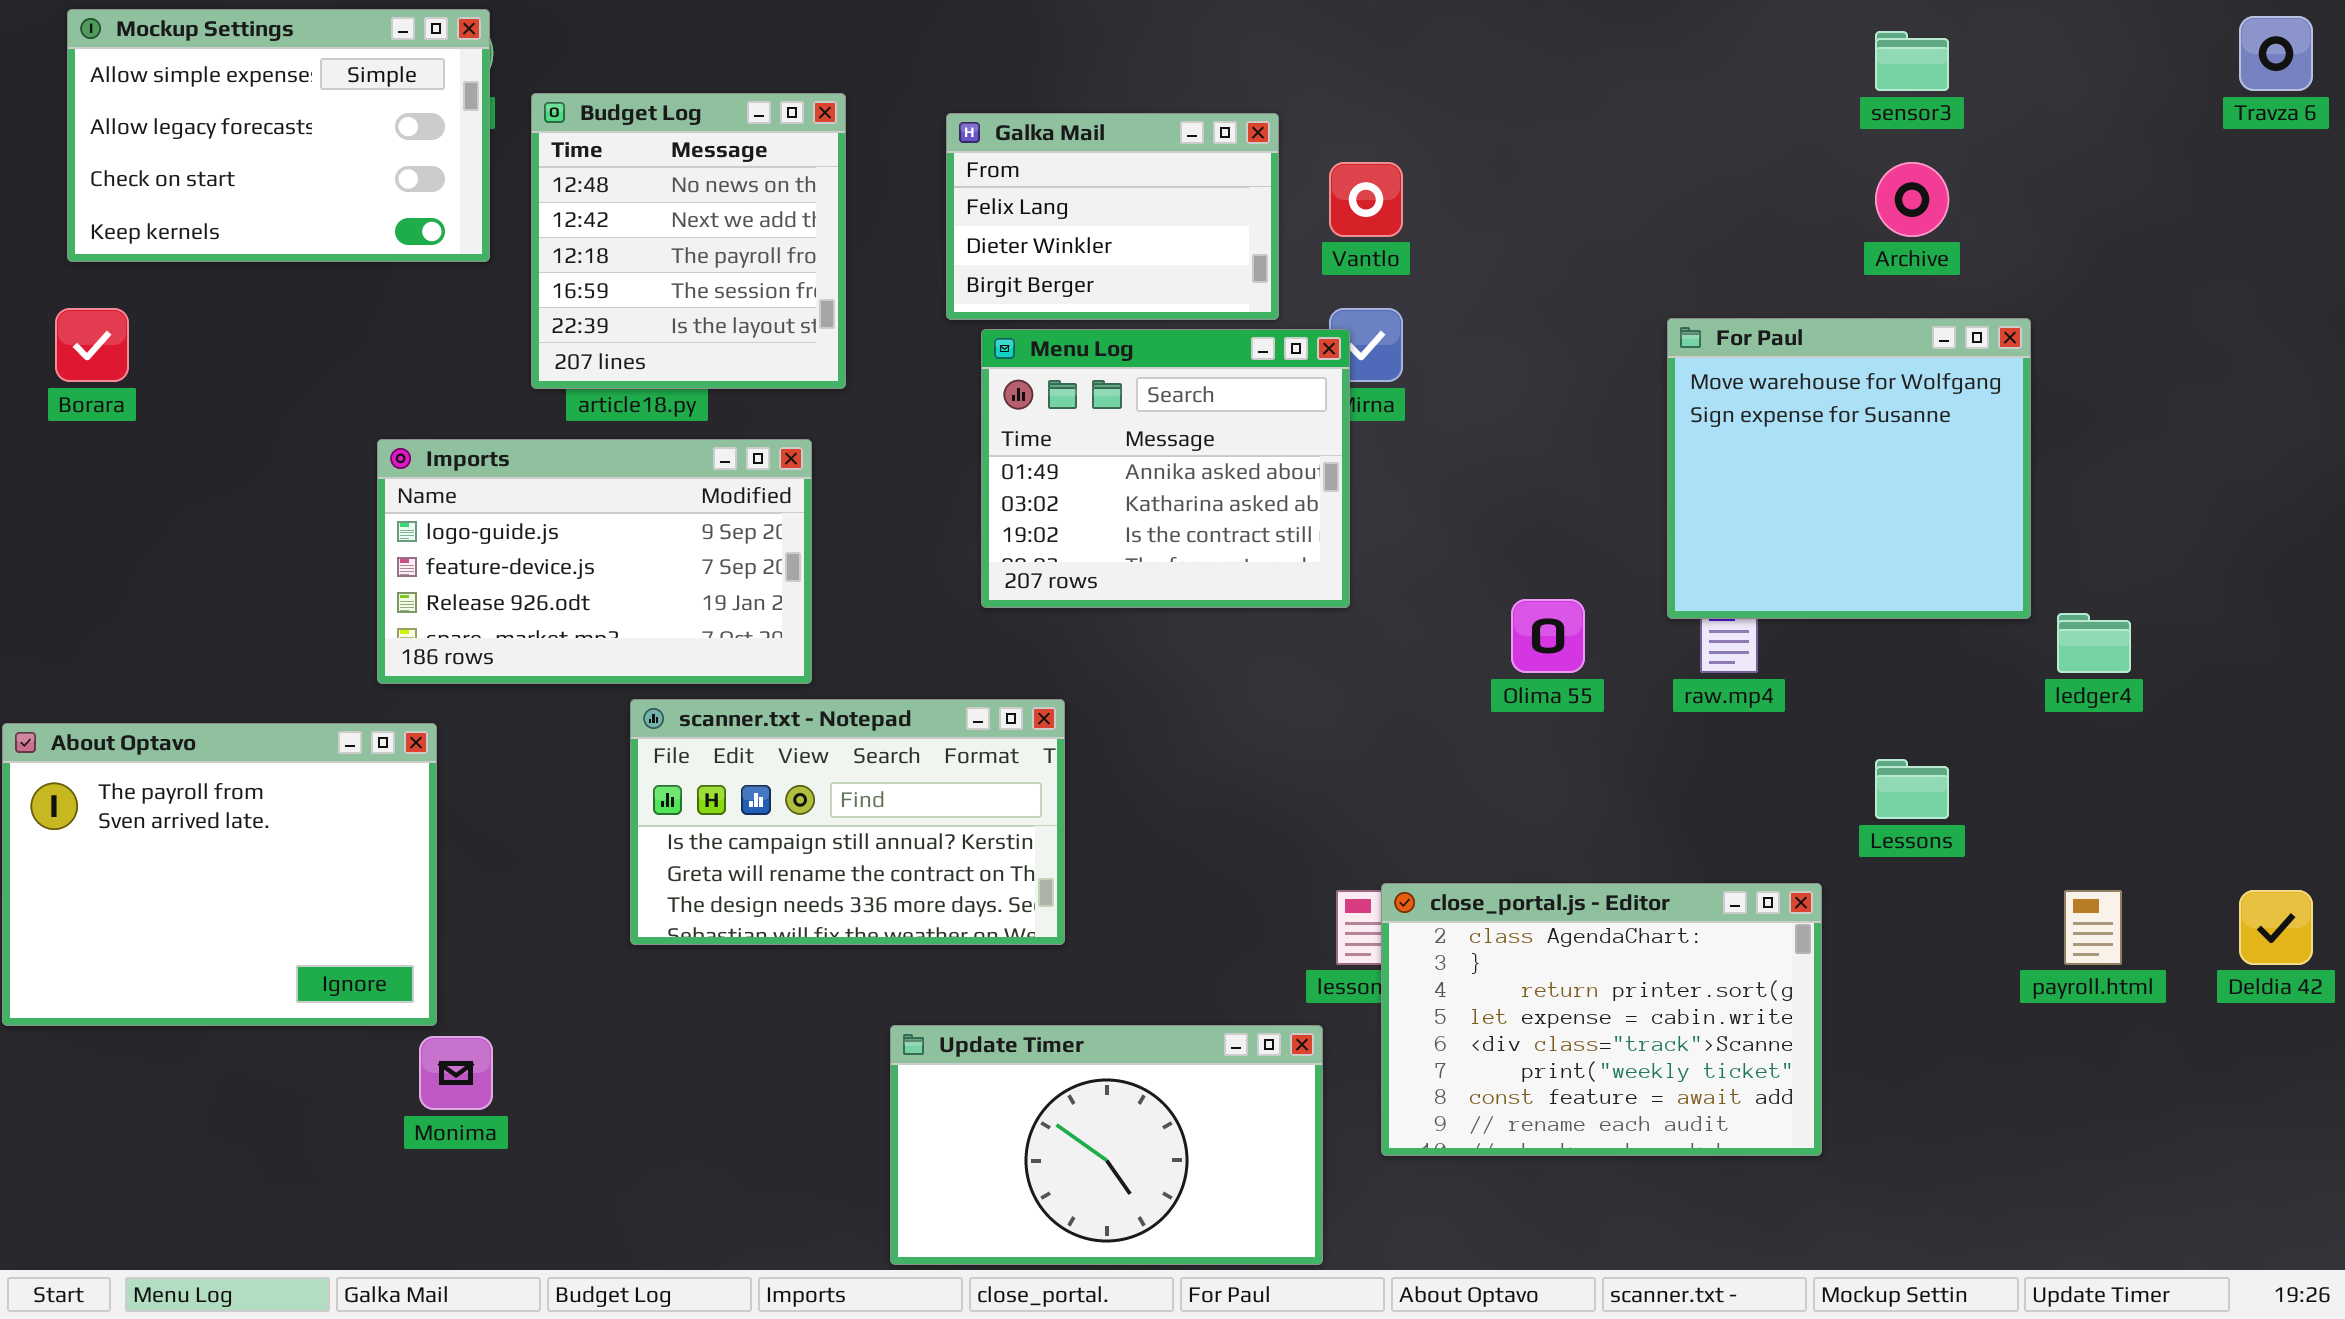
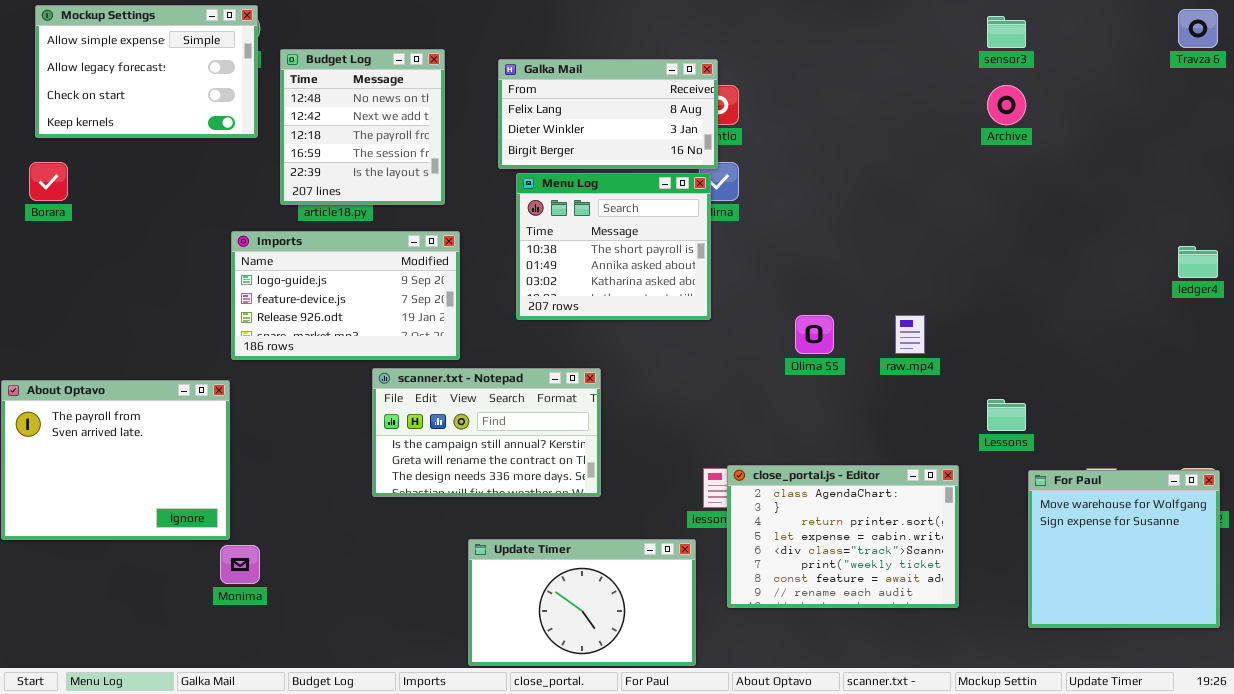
Galka Mail: [946,113,1279,320] -> [498,59,718,169], resized
For Paul: [1667,318,2031,619] -> [1028,470,1220,628], moved
Menu Log: [981,329,1350,608] -> [516,173,711,320], scrolled up 1 row
Imports: [377,439,812,684] -> [231,231,460,360], moved
ledger4: [2057,613,2131,673] -> [1178,246,1218,278], moved
scanner.txt - Notepad: [630,699,1065,945] -> [372,368,601,497], moved

